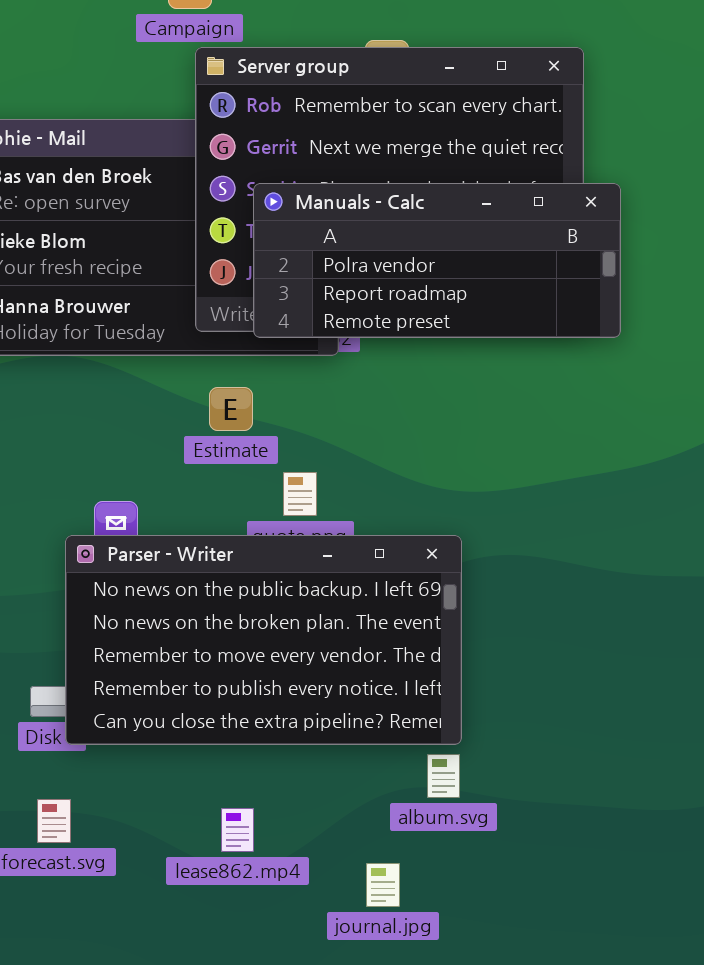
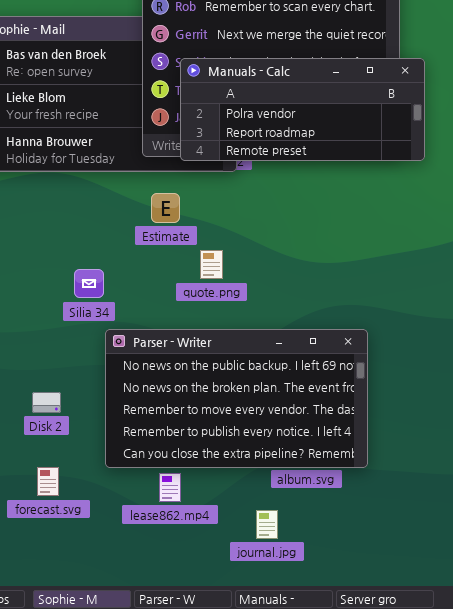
Parser - Writer: [65,535,462,745] -> [105,329,368,468], moved

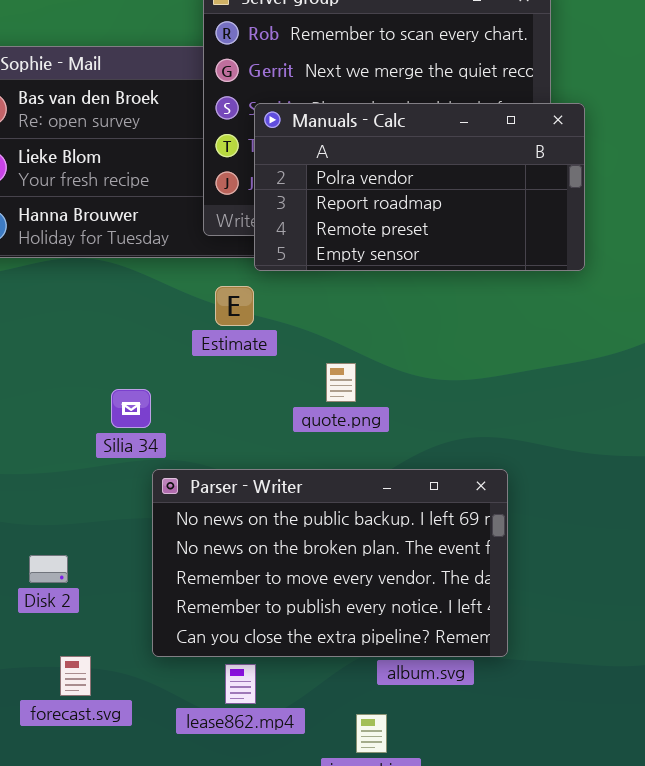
Manuals - Calc: [180,58,425,161] -> [254,103,585,271], resized
quote.png: [200,250,223,279] -> [326,363,356,402], moved
Disk 2: [32,392,61,413] -> [29,555,68,583], moved

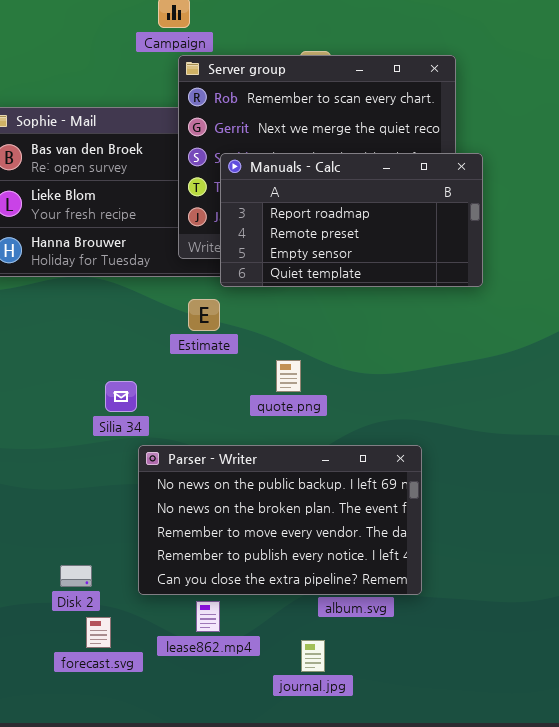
Manuals - Calc: [254,103,585,271] -> [220,153,483,287], scrolled down 1 row
Disk 2: [29,555,68,583] -> [60,565,92,587], moved
forecast.svg: [60,656,91,696] -> [86,617,111,648], moved

